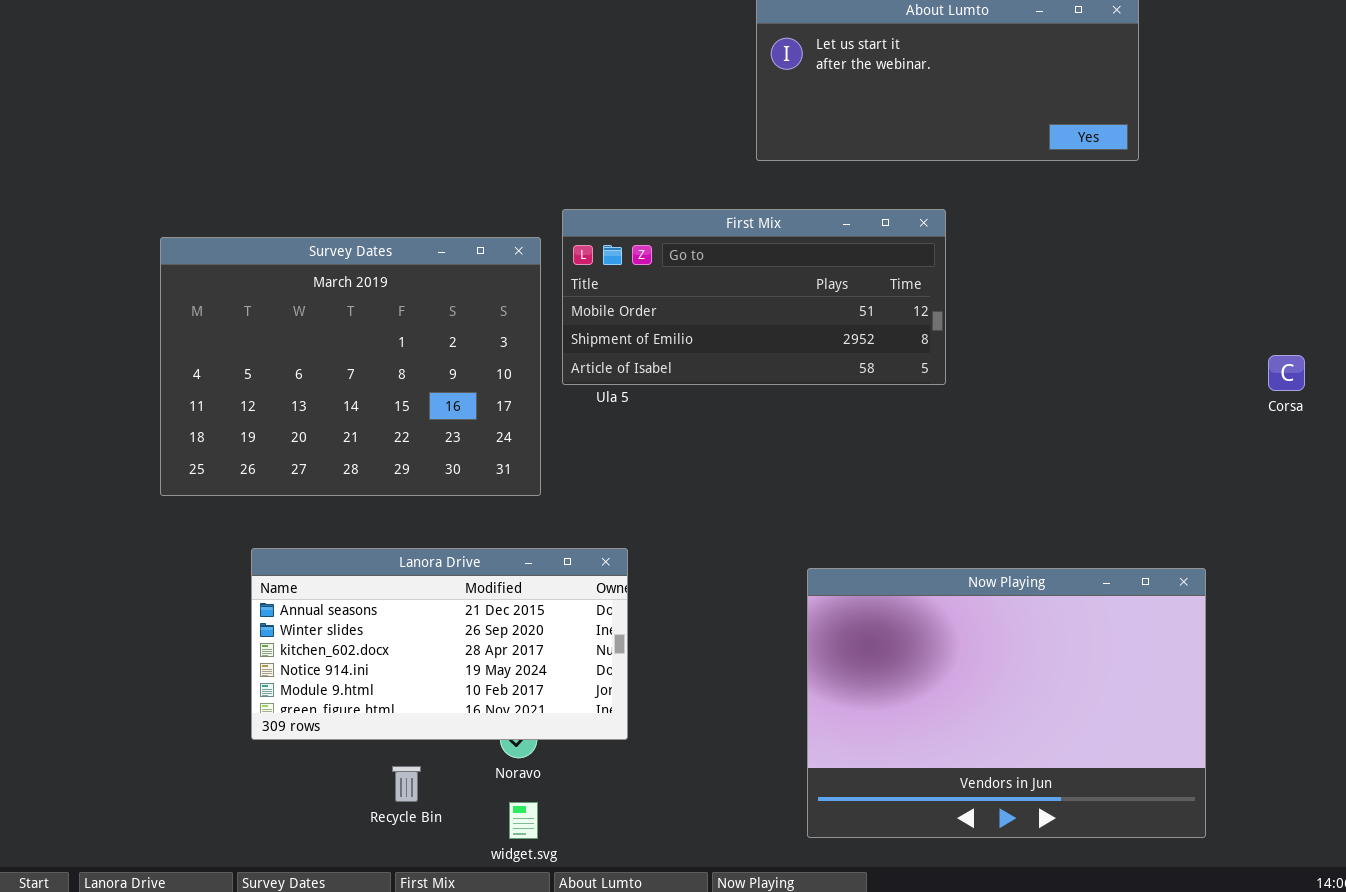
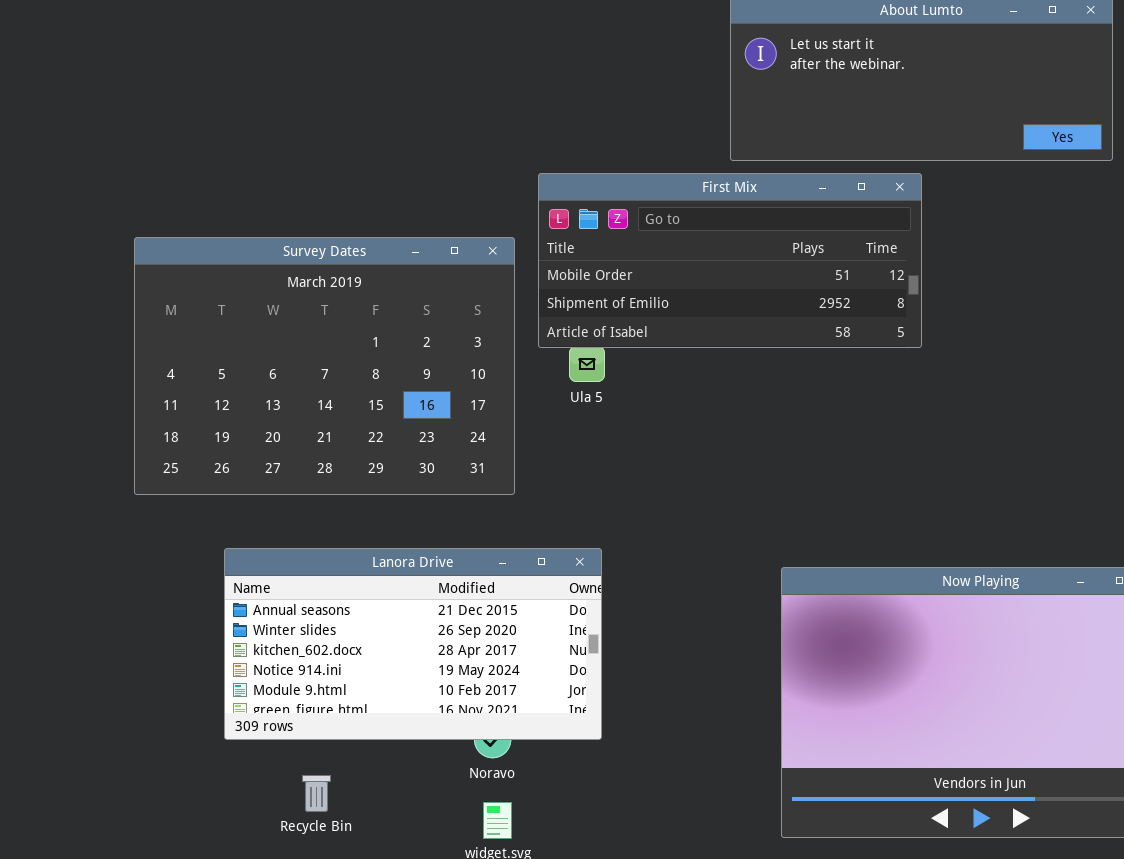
First Mix: [562,209,946,385] -> [538,173,922,348], moved
Recycle Bin: [392,766,421,802] -> [302,775,331,812], moved

